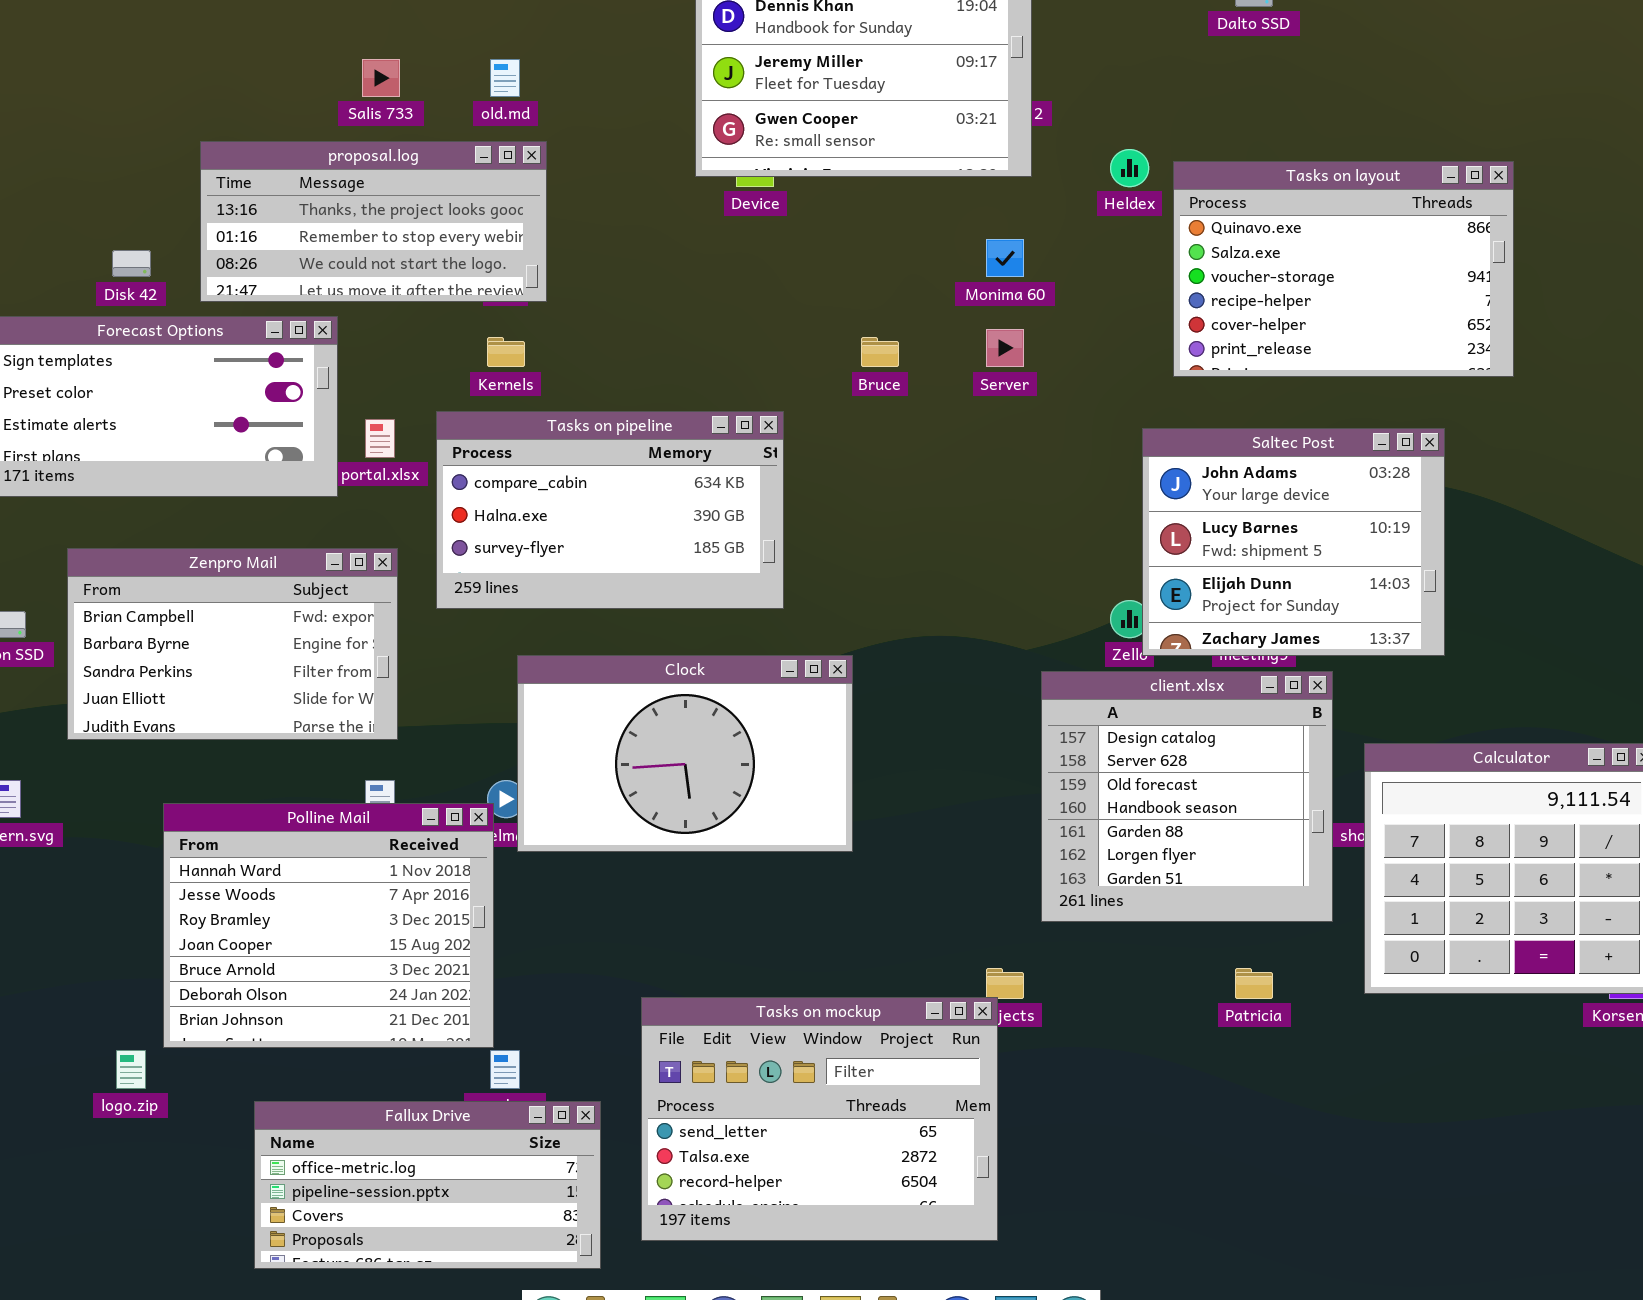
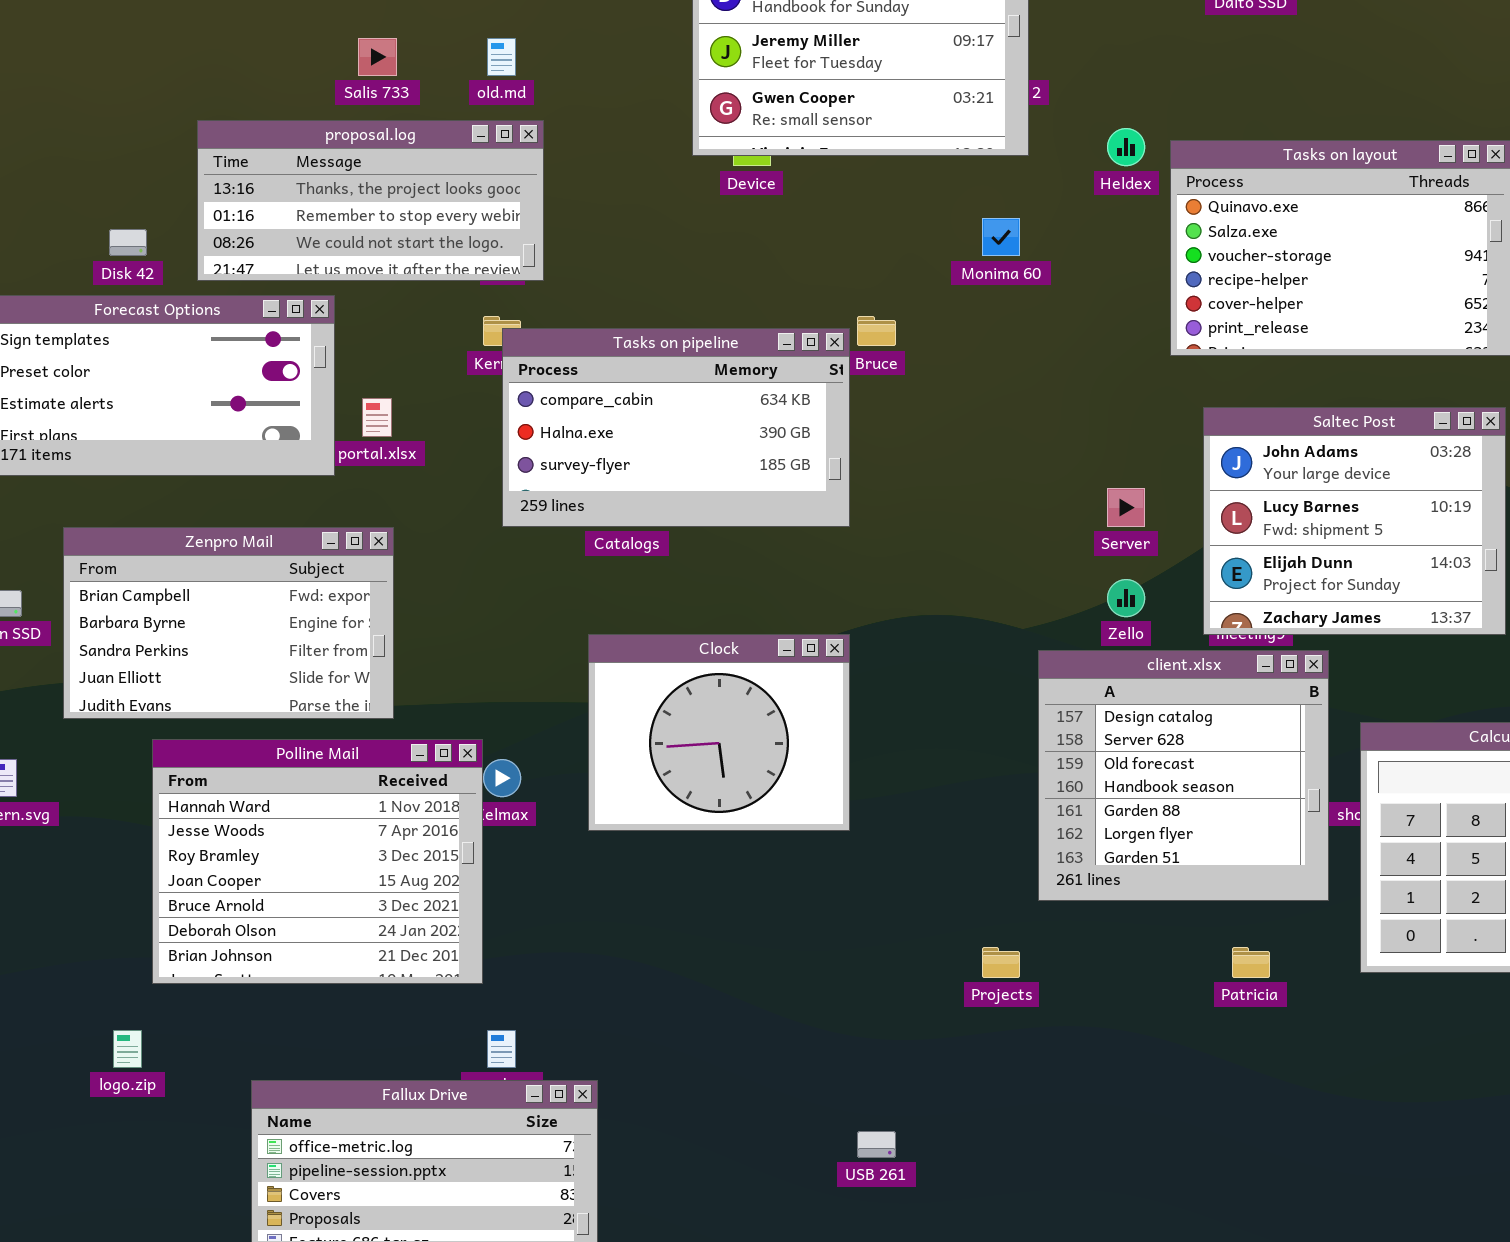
Server: [986,329,1024,367] -> [1107,488,1145,527], moved
Tasks on pipeline: [436,411,784,609] -> [502,328,850,527], moved
Saltec Post: [1142,428,1445,656] -> [1203,407,1506,635], moved
Clock: [517,655,853,852] -> [588,634,850,831], resized
Polline Mail: [163,803,494,1048] -> [152,739,483,984], moved
Tasks on mockup: [641,997,998,1241] -> none, closed

